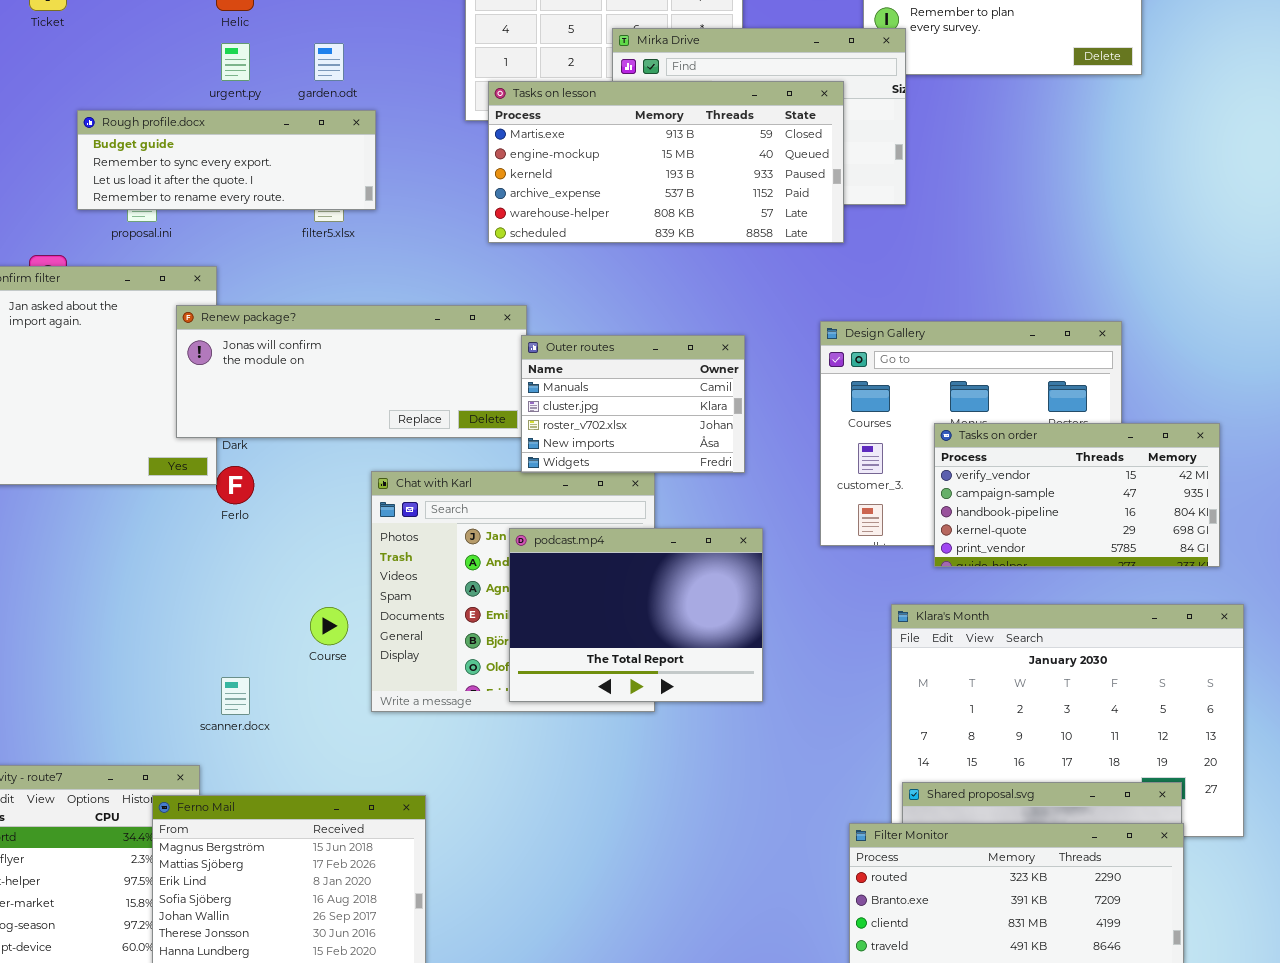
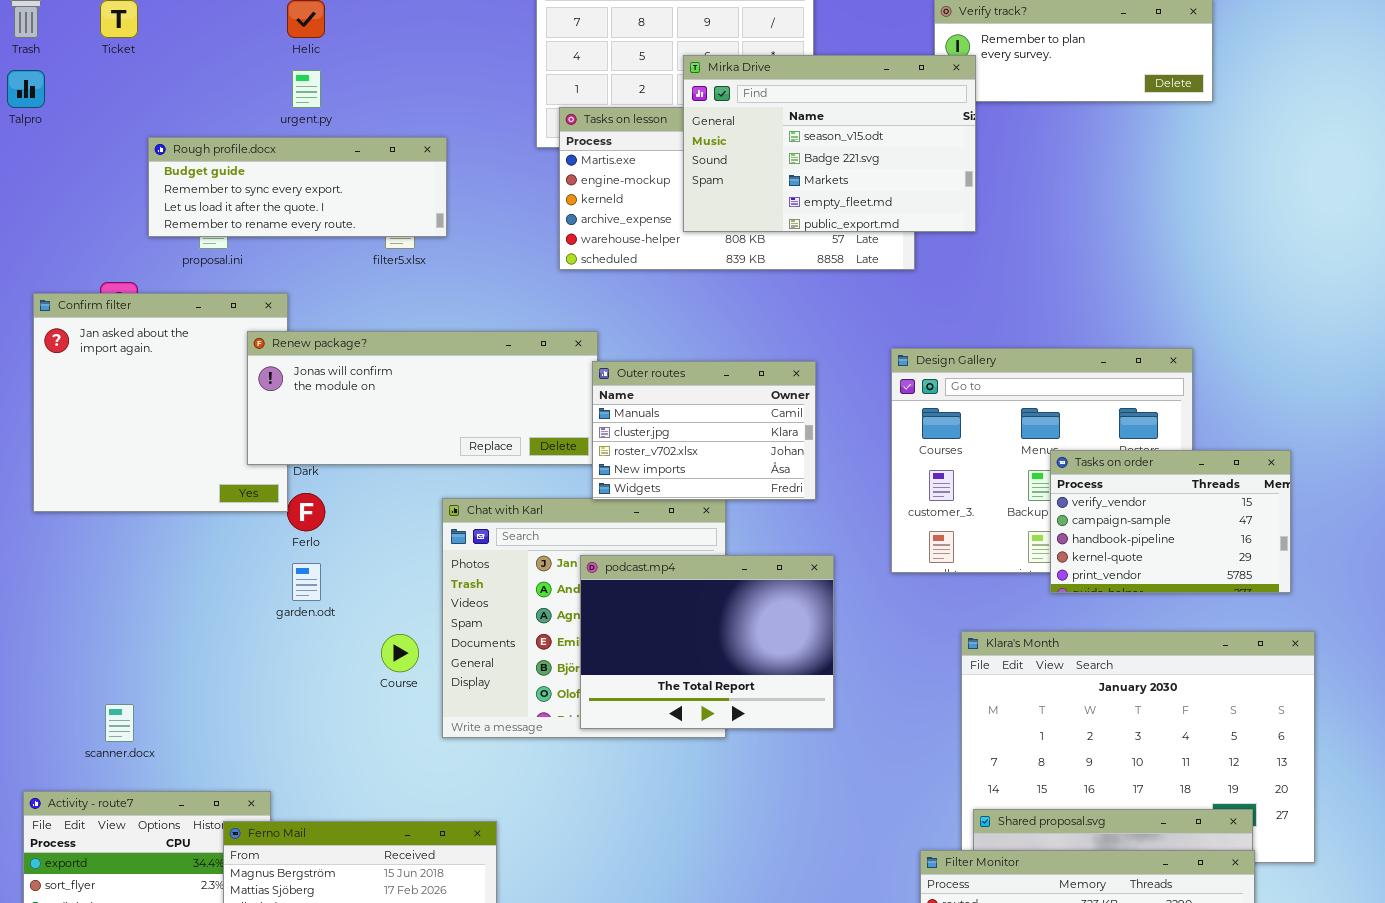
Mirka Drive: [612,28,906,205] -> [683,55,976,232], raised
garden.odt: [314,43,344,81] -> [292,563,321,601], moved
Tasks on order: [934,423,1220,567] -> [1050,450,1291,593], resized
scanner.docx: [221,677,250,715] -> [105,704,134,742], moved

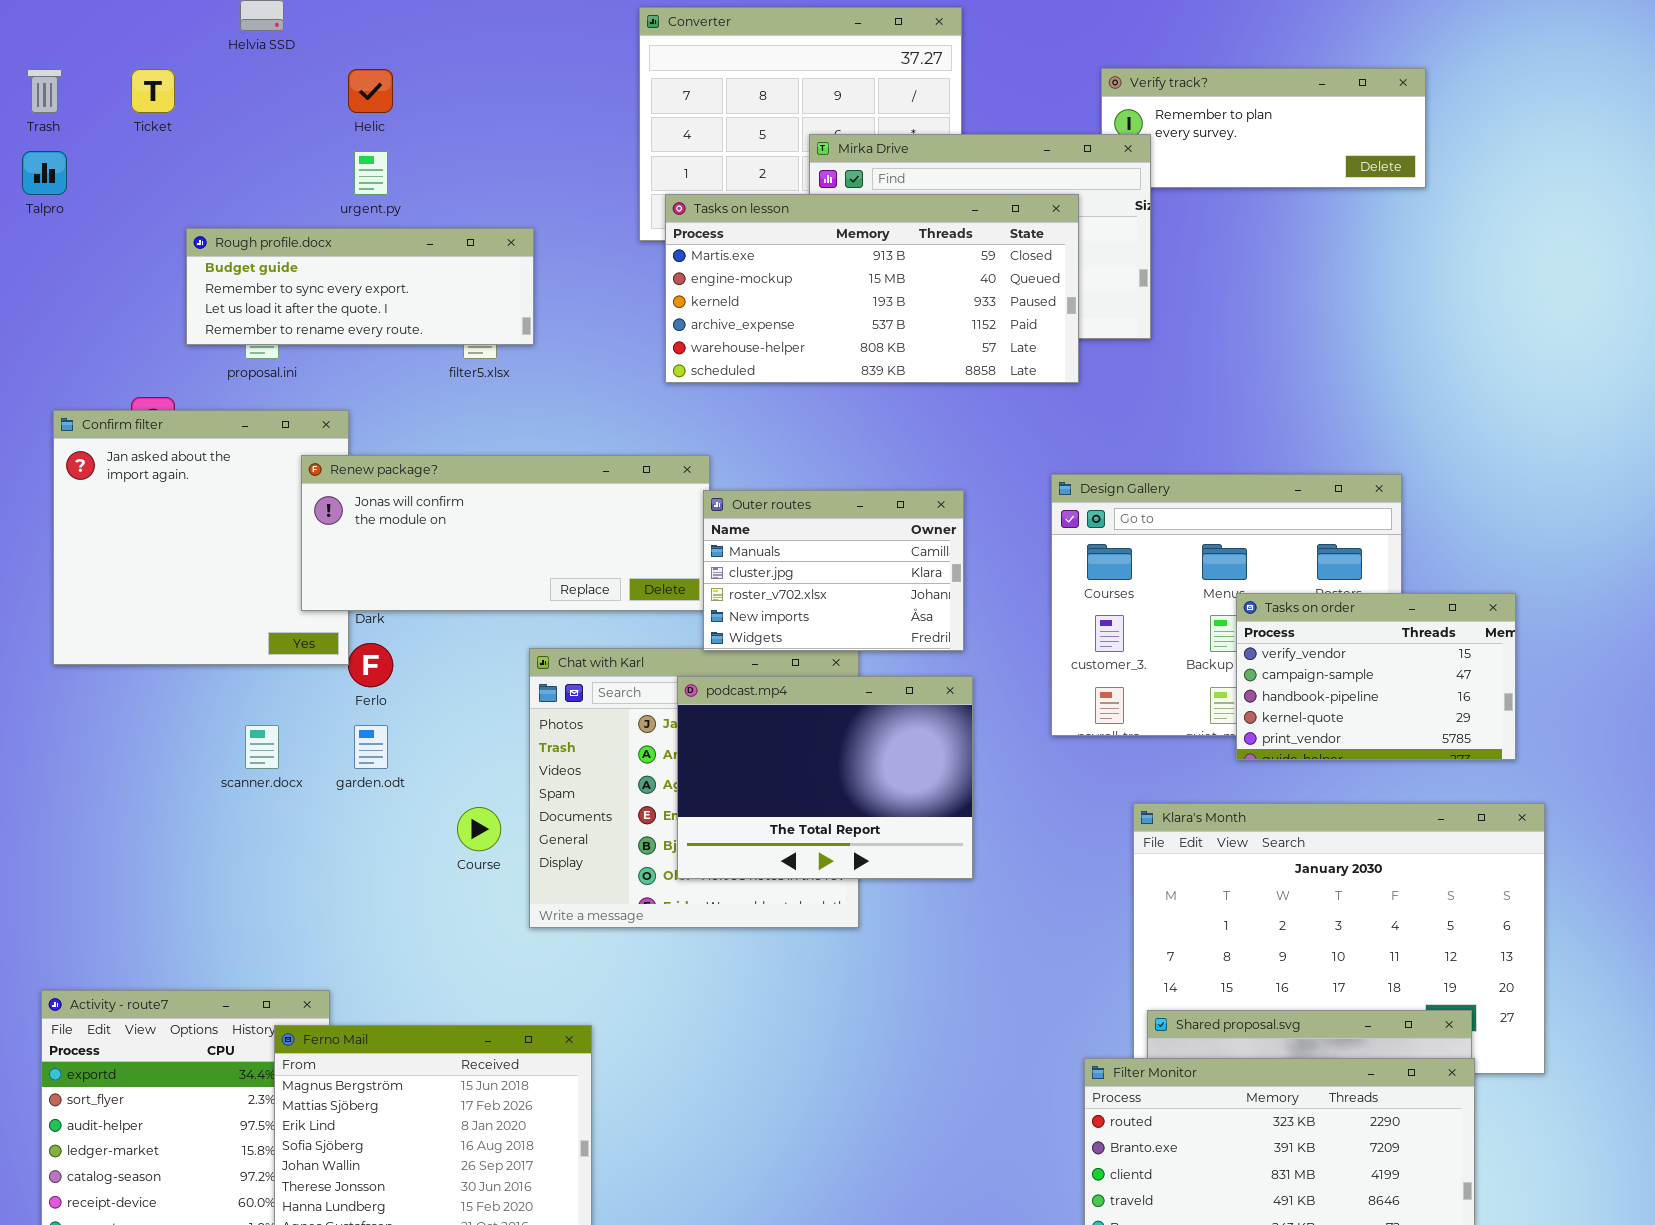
Tasks on lesson: [559,107,915,270] -> [665,194,1079,383], raised
podcast.mp4: [580,555,834,729] -> [677,676,973,879], moved
scanner.docx: [105,704,134,742] -> [245,725,279,769], moved

